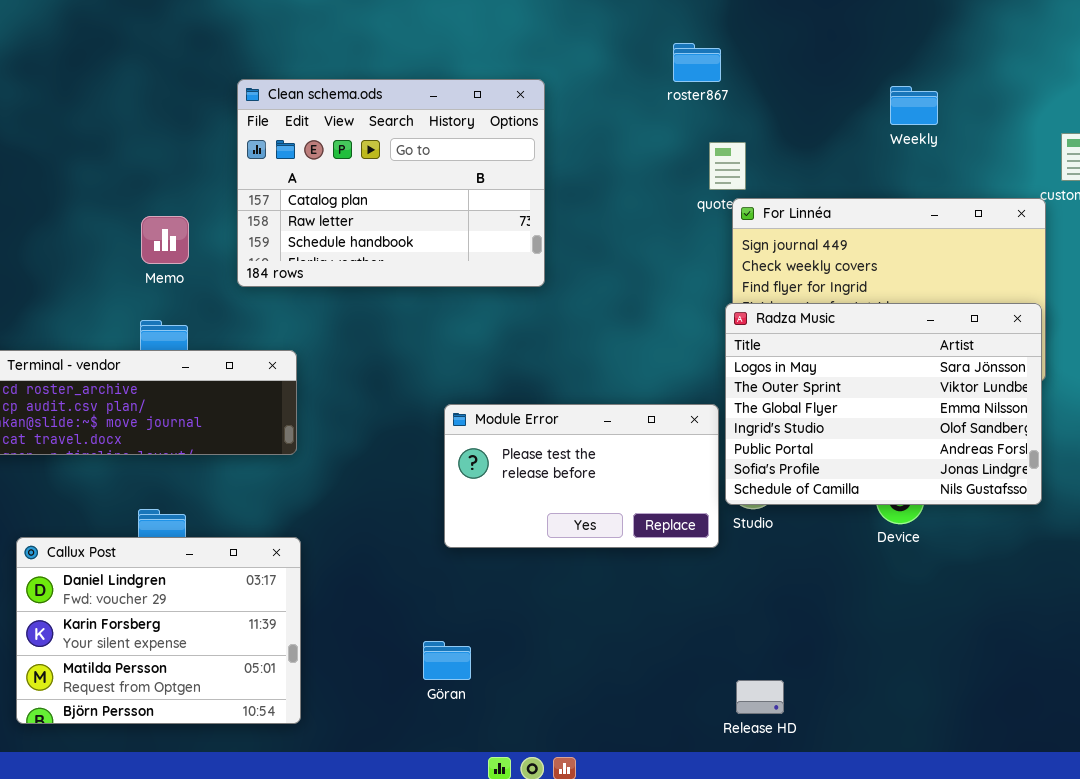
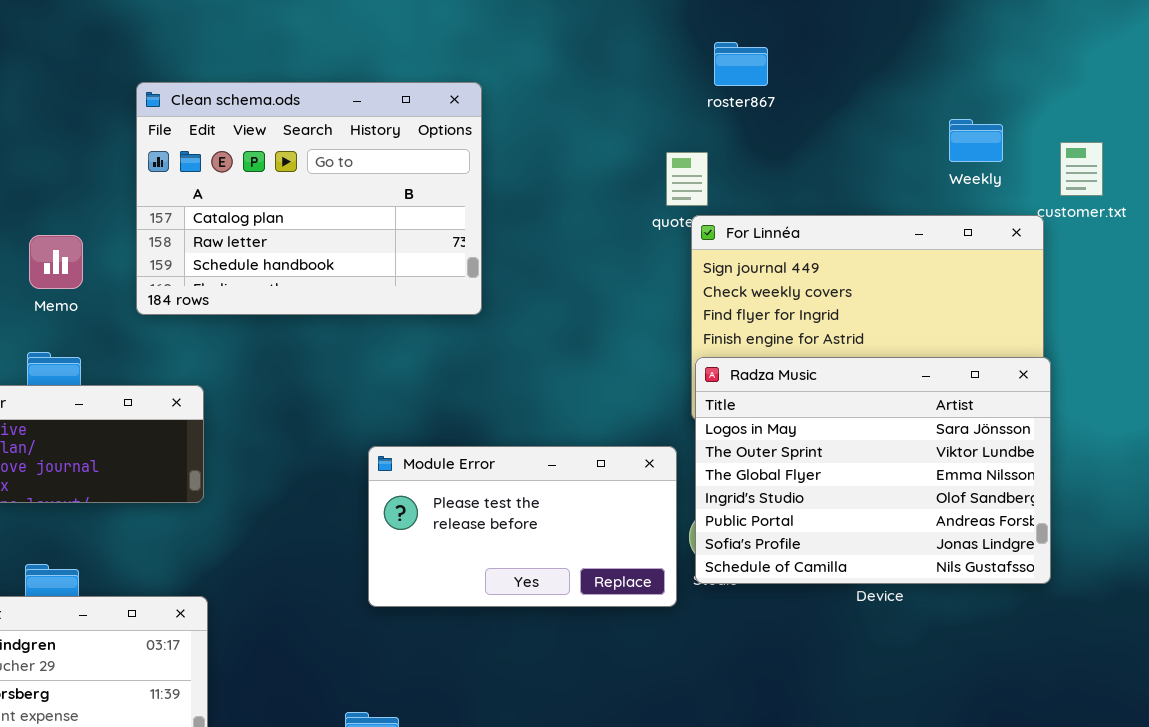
roster867: [673,43,721,82] -> [714,42,768,86], moved
Weekly: [890,86,938,125] -> [949,119,1003,162], moved
Radza Music: [725,303,1042,505] -> [695,357,1051,584], moved

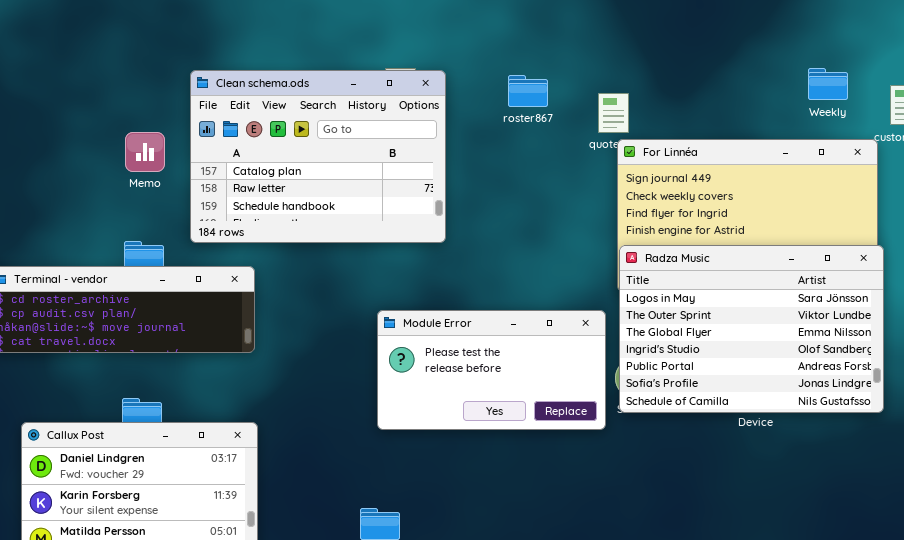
roster867: [714,42,768,86] -> [508,75,548,107], moved
Clean schema.ods: [136,82,482,315] -> [190,70,446,243], moved
Memo: [29,235,83,289] -> [125,132,165,172], moved

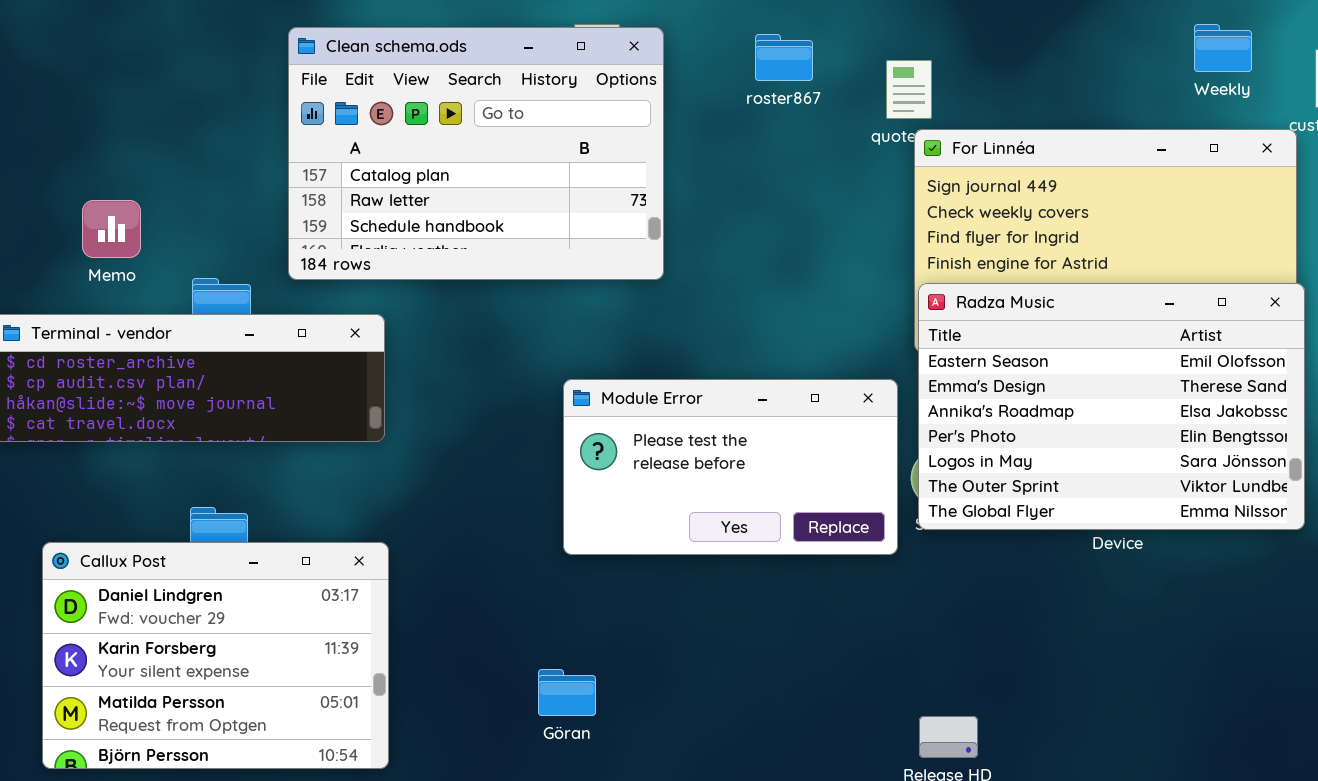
Memo: [125,132,165,172] -> [82,200,141,258], moved
Radza Music: [619,245,884,413] -> [918,283,1305,530], scrolled up 4 rows

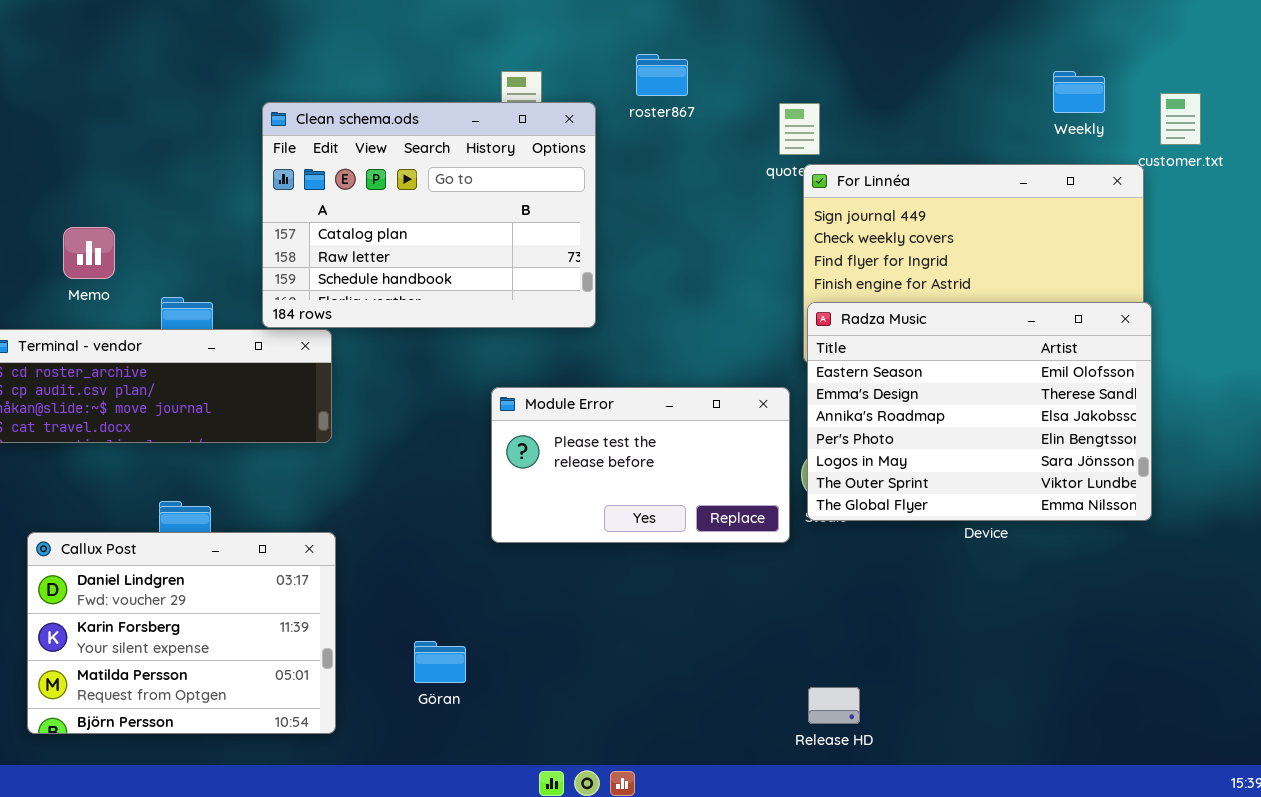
Clean schema.ods: [288,27,664,280] -> [262,102,596,328], moved
roster867: [755,34,813,81] -> [636,54,688,96], moved
Göran: [538,669,596,716] -> [414,641,466,683], moved

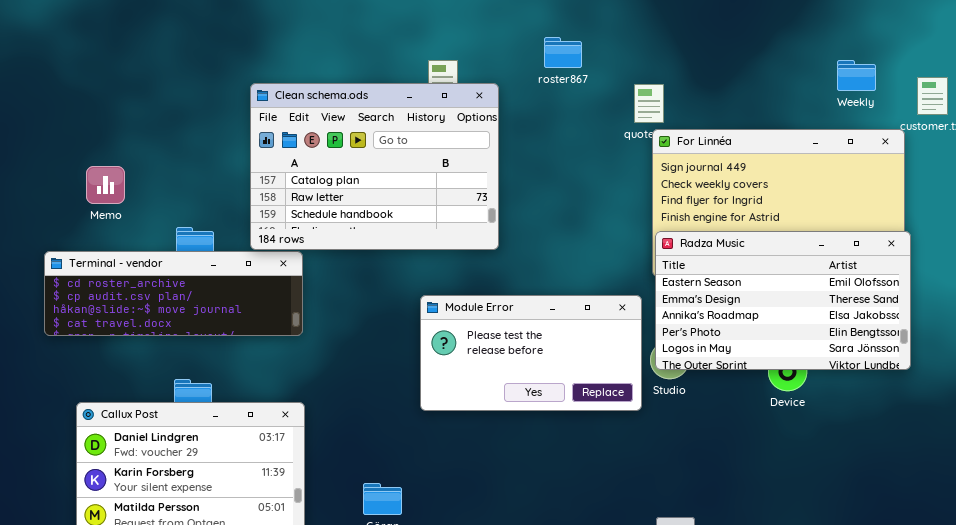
roster867: [636,54,688,96] -> [544,37,582,68], moved
Memo: [63,227,115,279] -> [86,166,125,204], moved
Radza Music: [807,302,1152,521] -> [655,231,911,370], resized

